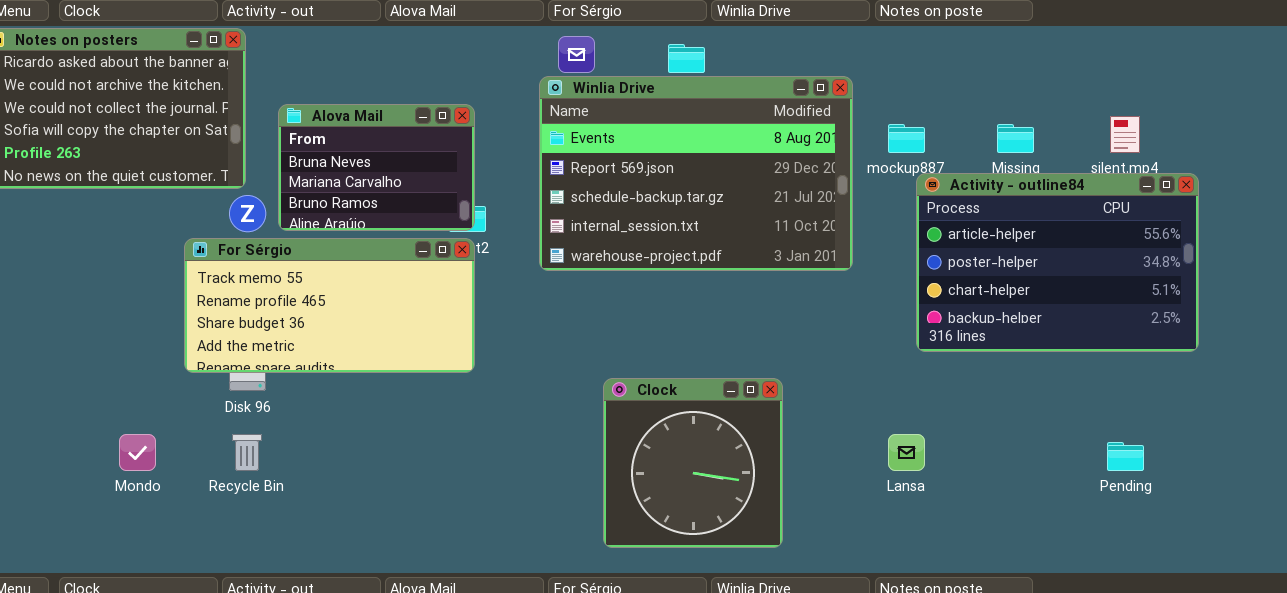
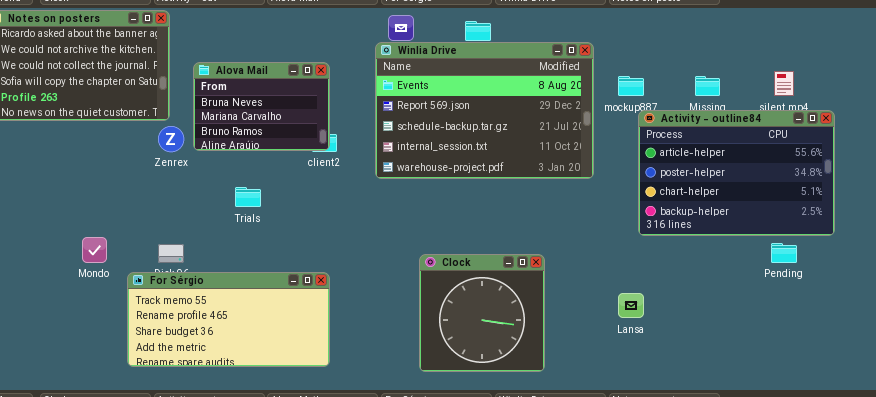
For Sérgio: [184,238,475,373] -> [127,272,330,367], moved
Mondo: [119,434,156,471] -> [82,237,107,263], moved
Pending: [1107,442,1144,471] -> [771,243,797,263], moved

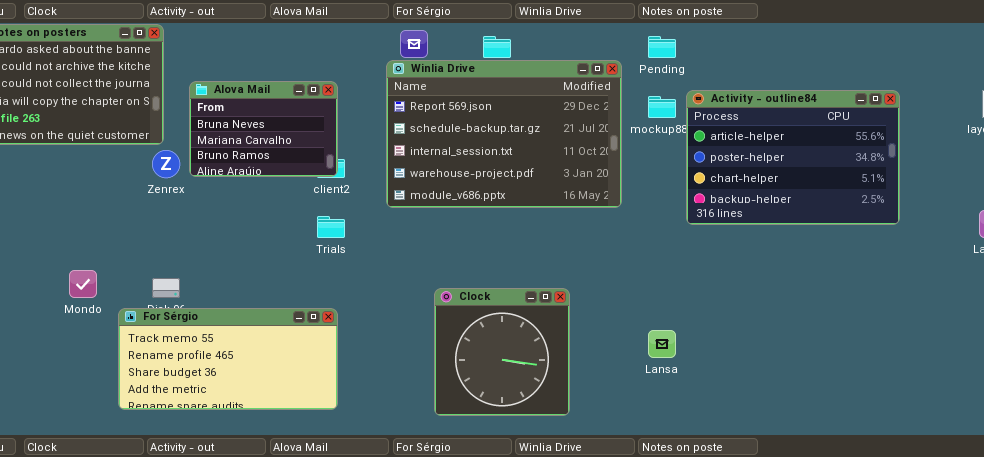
Winlia Drive: [375,42,594,179] -> [386,60,622,208], scrolled down 1 row
Activity - outline84: [638,110,835,236] -> [686,90,900,225], moved
Trials: [235,187,261,207] -> [317,216,345,238], moved
Pending: [771,243,797,263] -> [648,36,676,58], moved

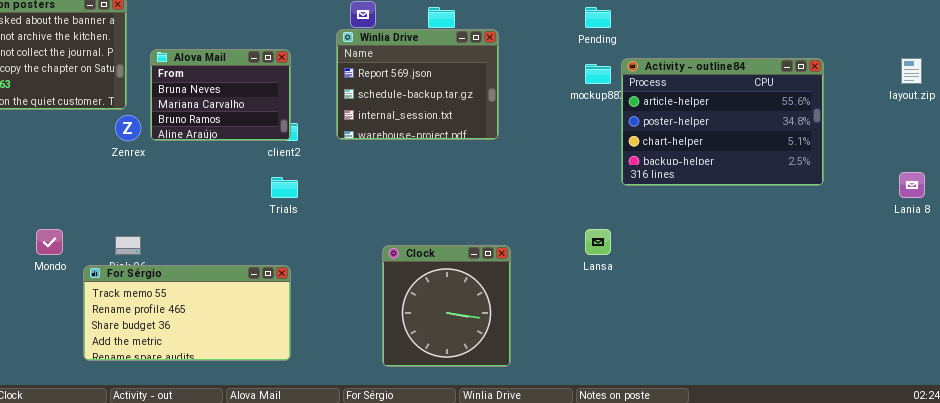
Winlia Drive: [386,60,622,208] -> [336,29,499,140], resized
Lansa: [648,330,676,358] -> [585,229,611,255], moved

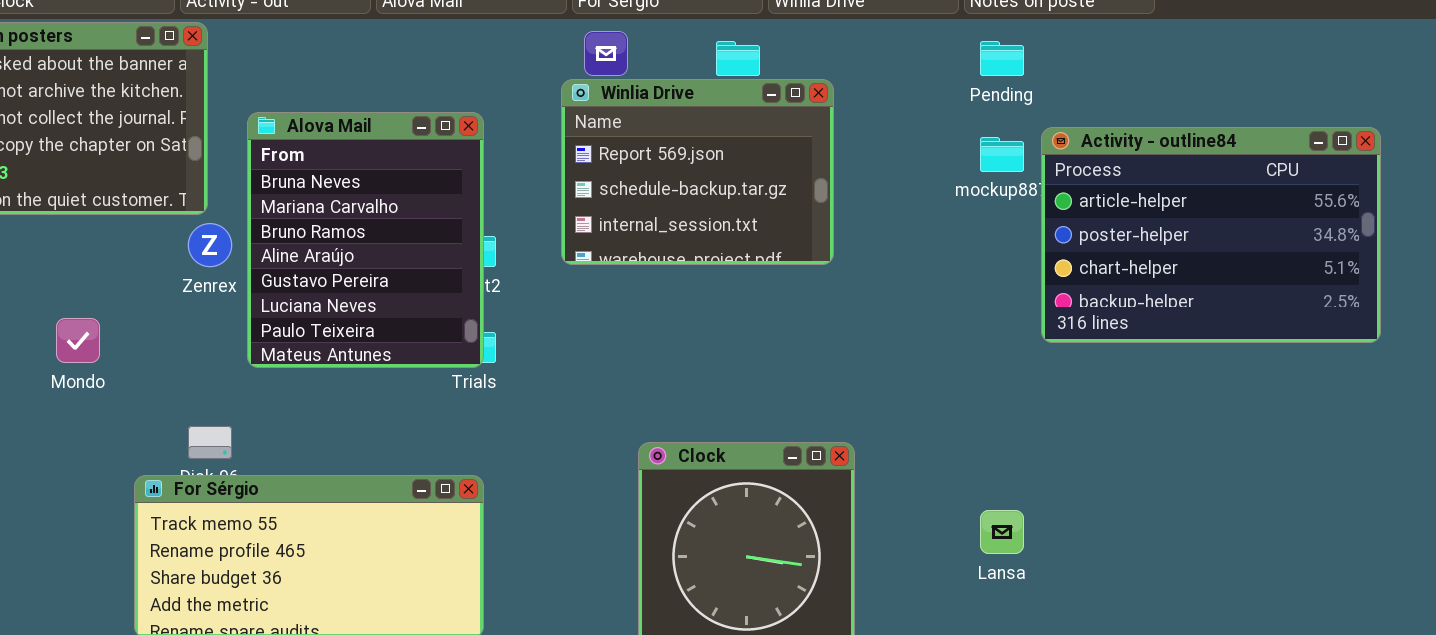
Alova Mail: [150,49,291,141] -> [247,112,484,368], resized
Mondo: [36,229,63,255] -> [56,318,100,363], moved
Lansa: [585,229,611,255] -> [980,510,1024,554], moved

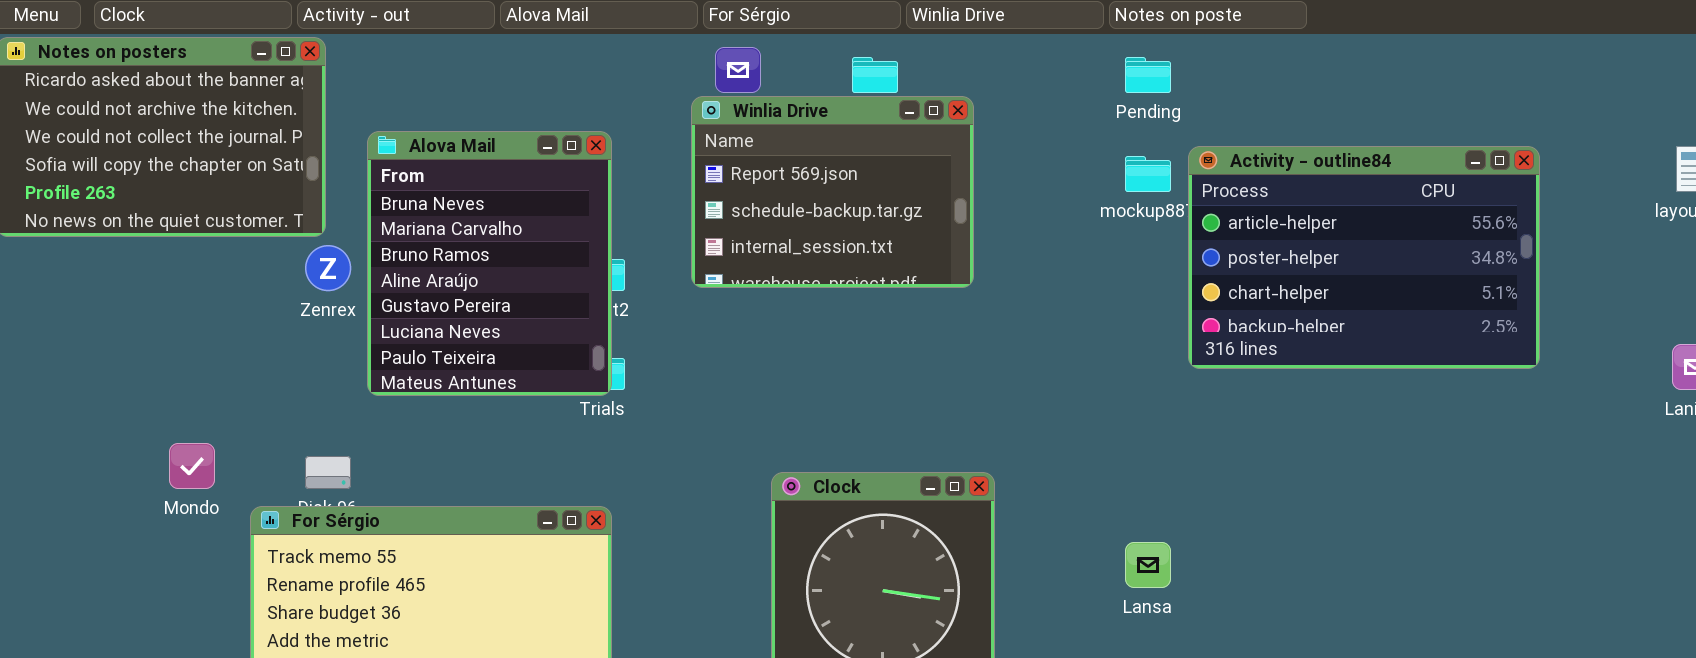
Mondo: [56,318,100,363] -> [169,443,215,489], moved

